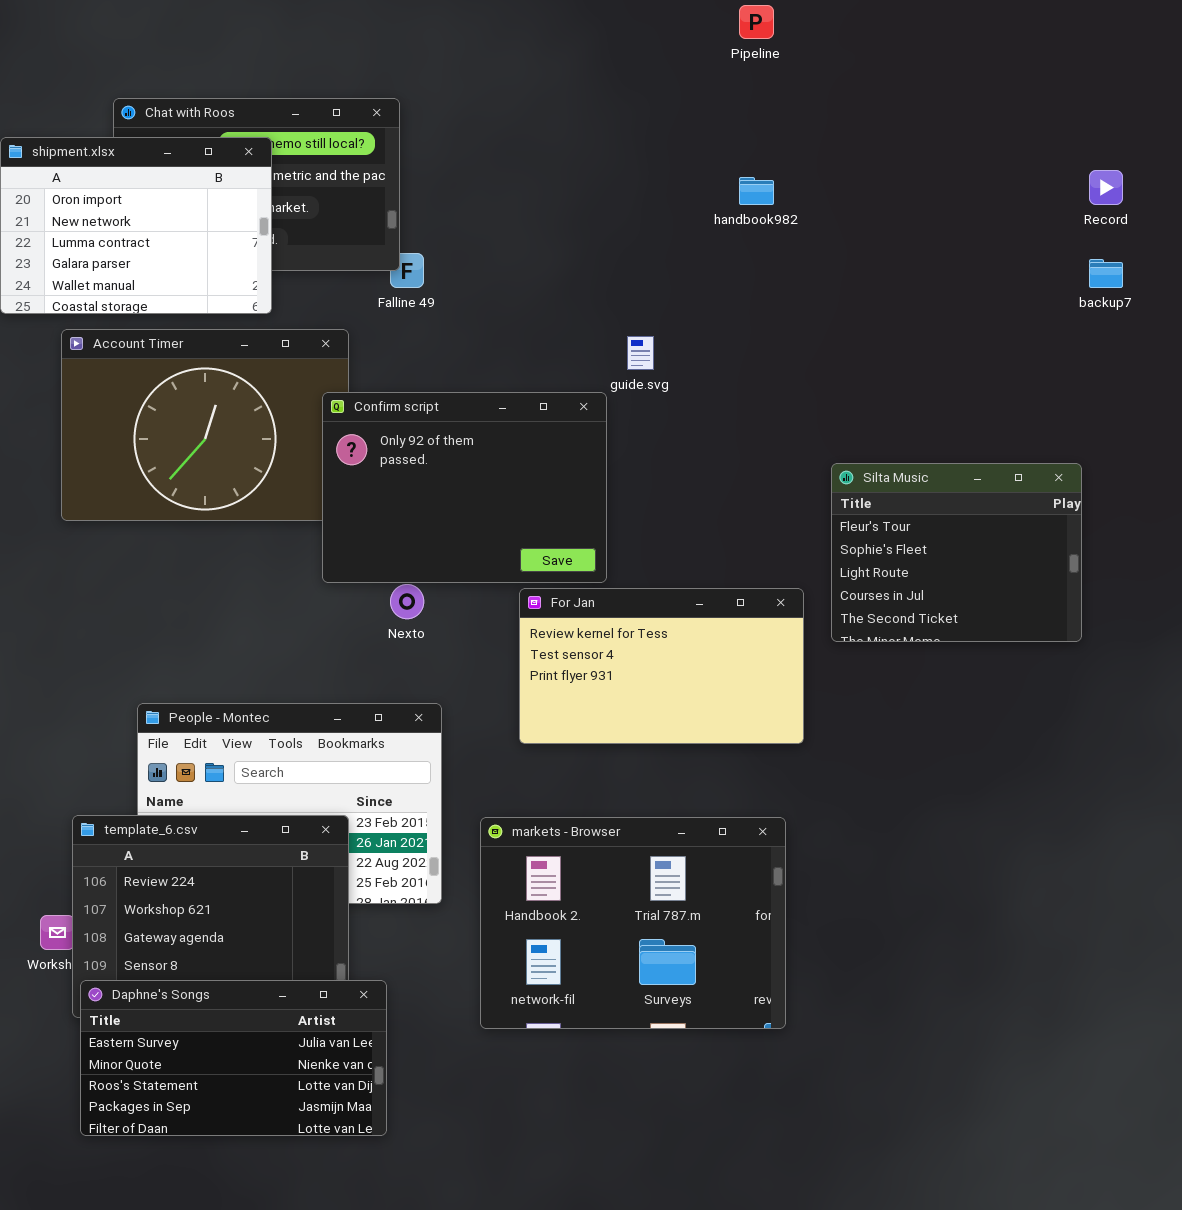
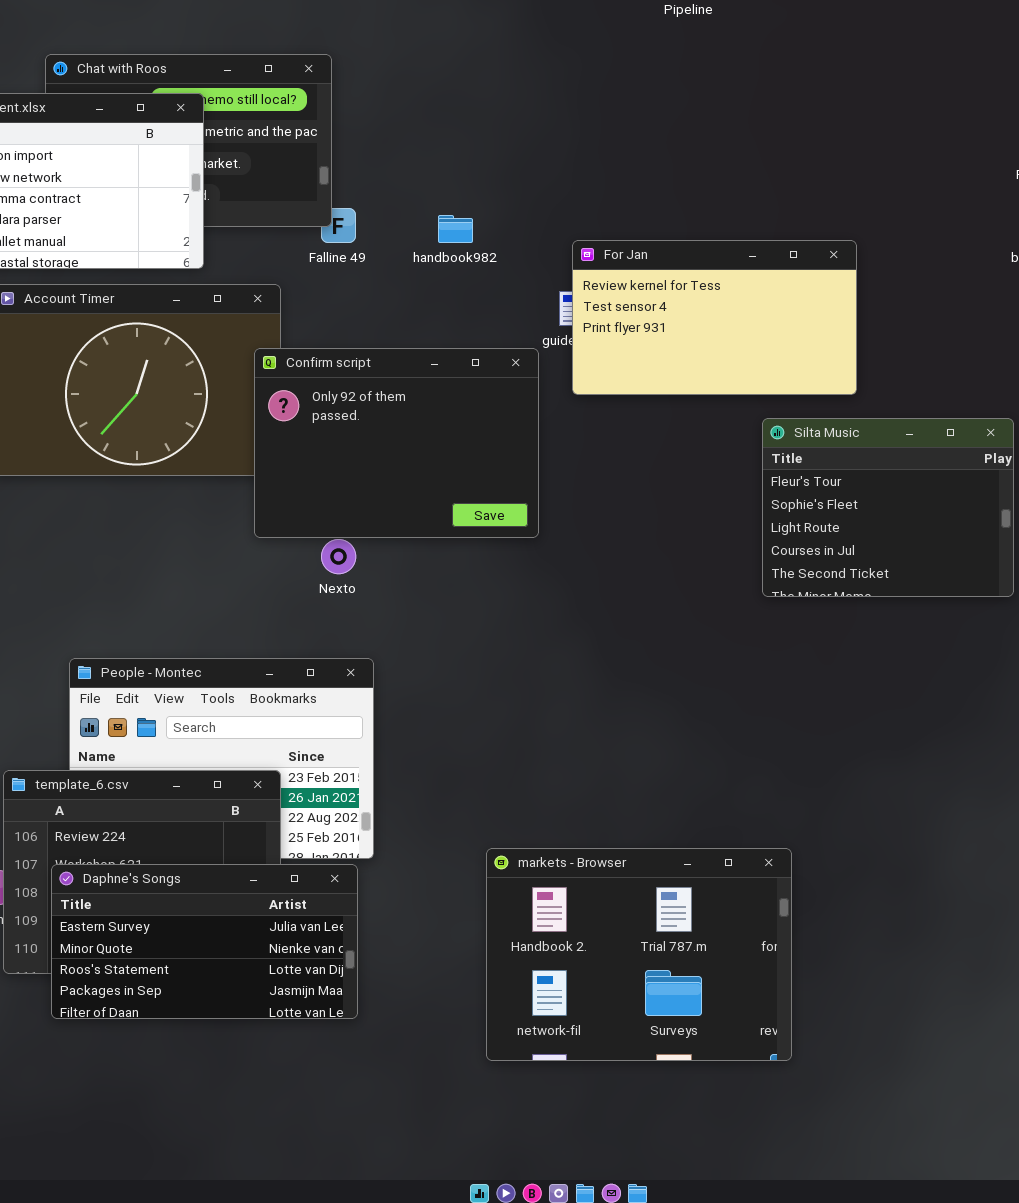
handbook982: [739,177,774,205] -> [438,215,473,243], moved
For Jan: [519,588,804,744] -> [572,240,857,395], moved
markets - Browser: [480,817,786,1029] -> [486,848,792,1061], moved
Daphne's Songs: [80,980,387,1136] -> [51,864,358,1019], moved

